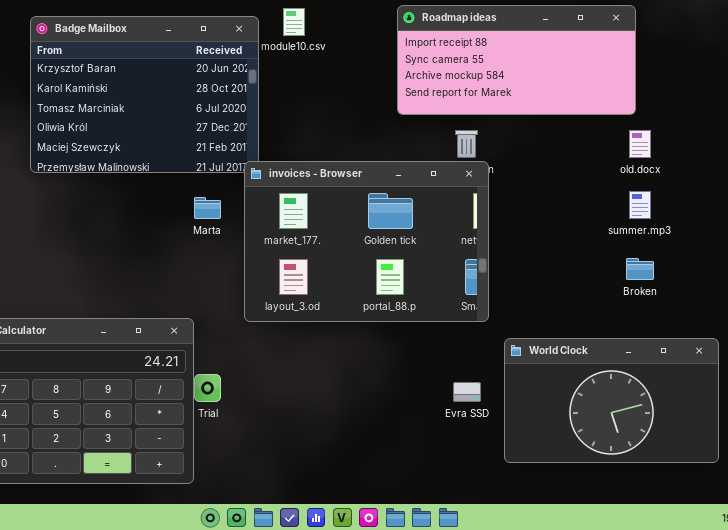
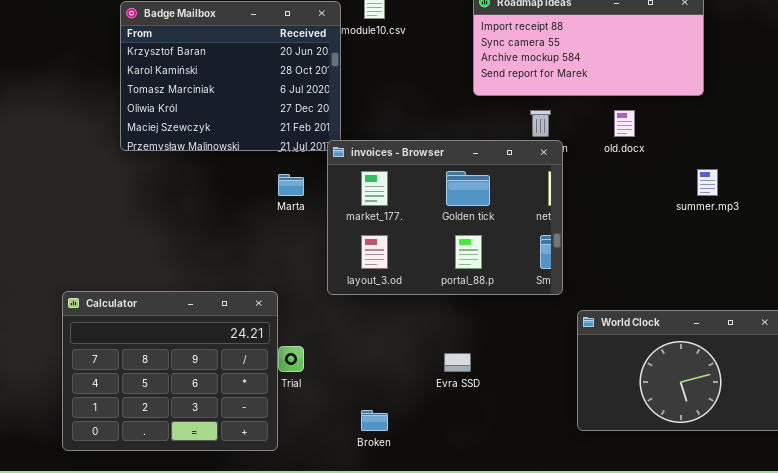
old.docx: [629,130,651,158] -> [614,110,635,137], moved
Broken: [626,258,654,280] -> [361,410,388,431], moved
Evra SSD: [453,382,481,402] -> [444,353,471,372], moved

